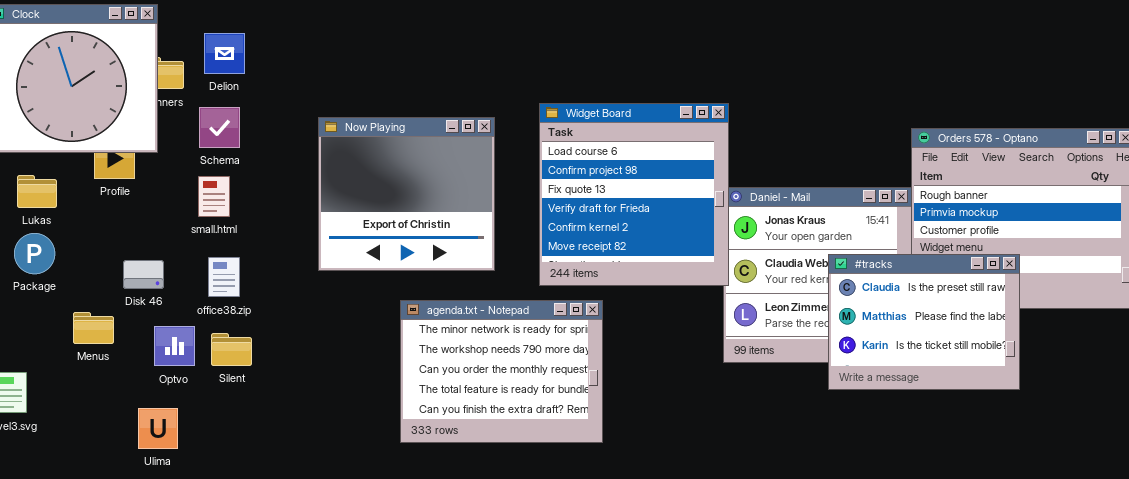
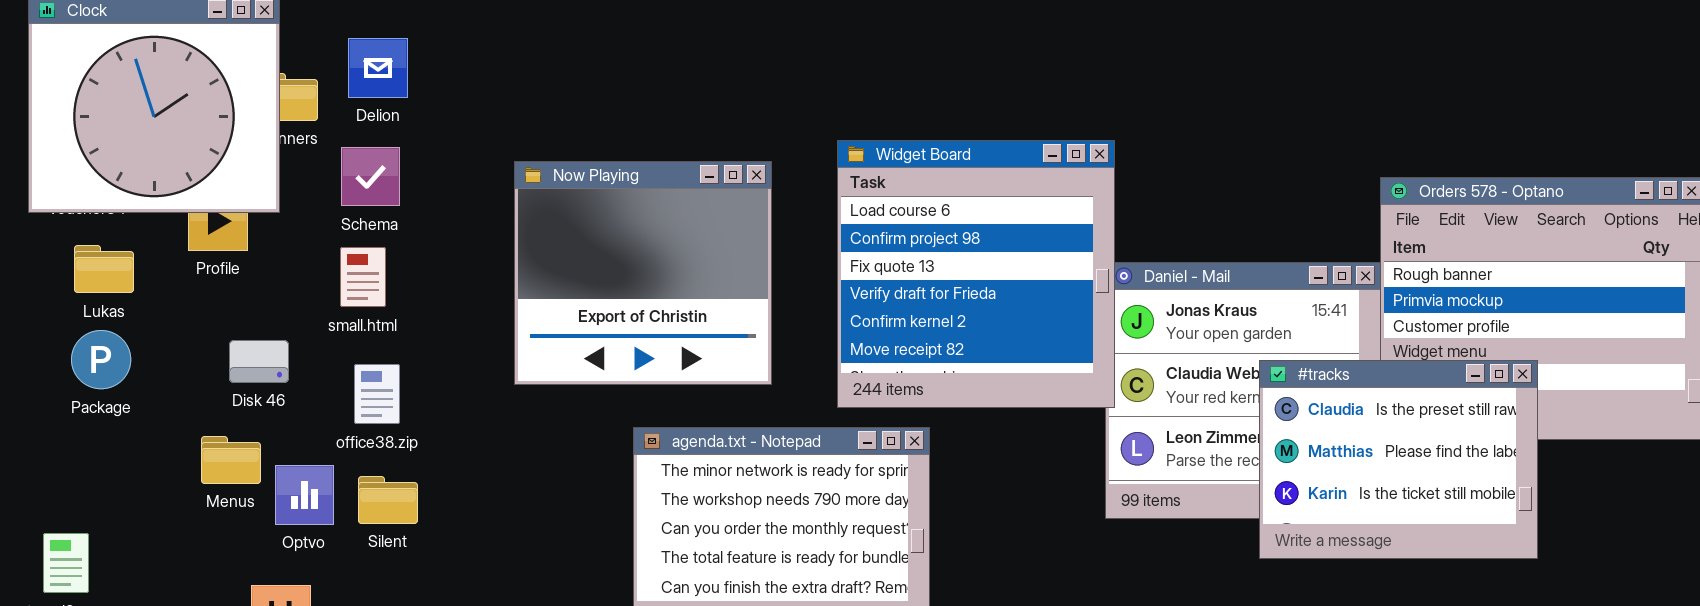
Disk 46: [123,260,164,289] -> [229,340,289,383], moved
Menus: [73,312,114,344] -> [201,436,261,484], moved

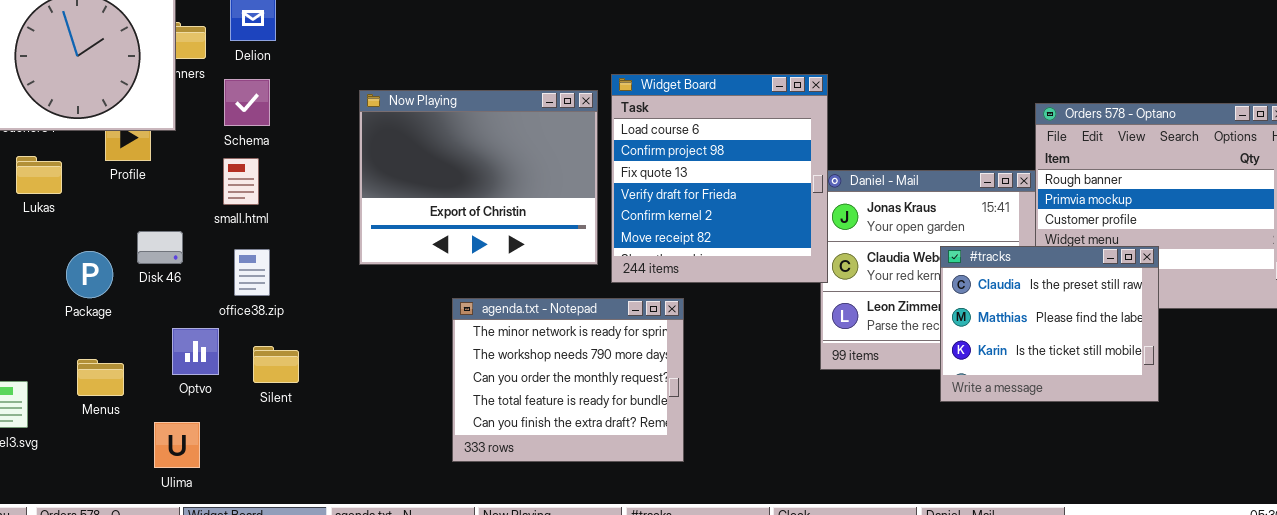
Now Playing: [514,161,772,385] -> [359,90,598,265], resized
Package: [71,330,131,389] -> [66,251,113,298], moved
Menus: [201,436,261,484] -> [77,359,124,396], moved
Silent: [358,476,418,524] -> [253,346,299,383], moved

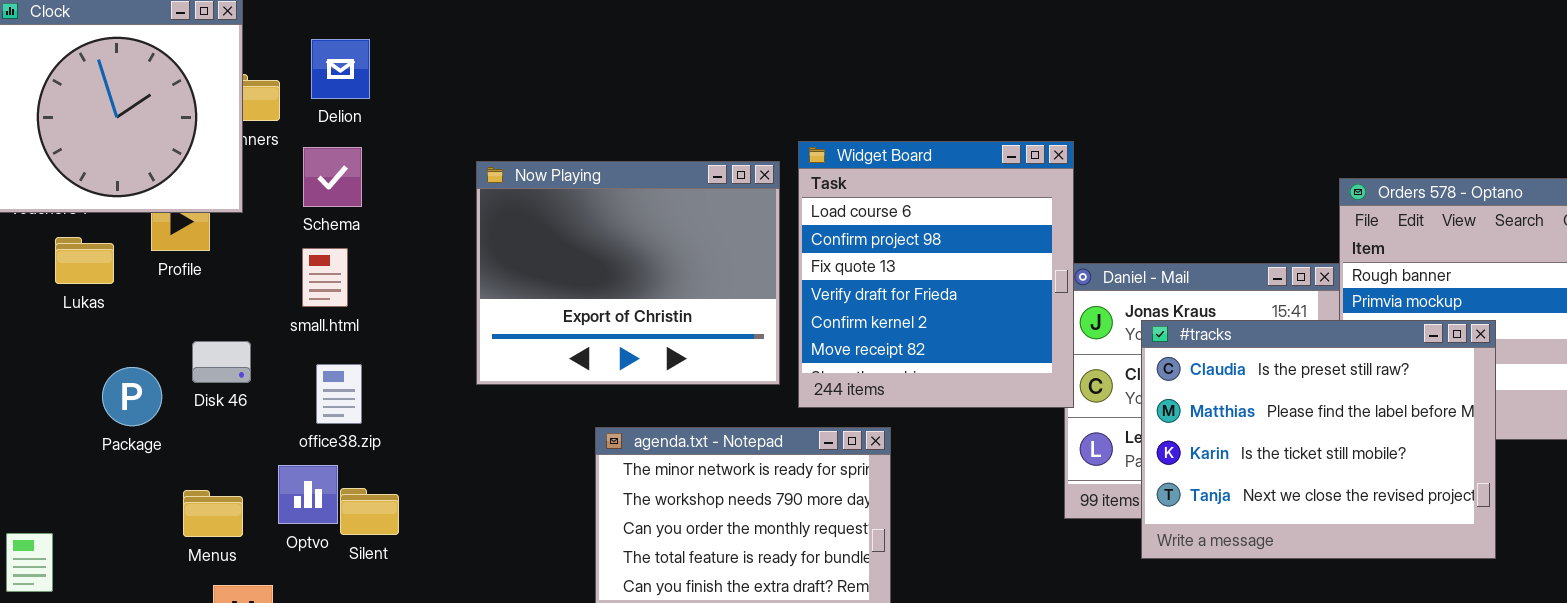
Lukas: [16,156,62,194] -> [55,237,114,284], moved
#tracks: [940,246,1159,402] -> [1141,320,1496,559], resized
Optvo: [172,328,219,375] -> [278,465,338,524], moved
Menus: [77,359,124,396] -> [183,490,243,537], moved

